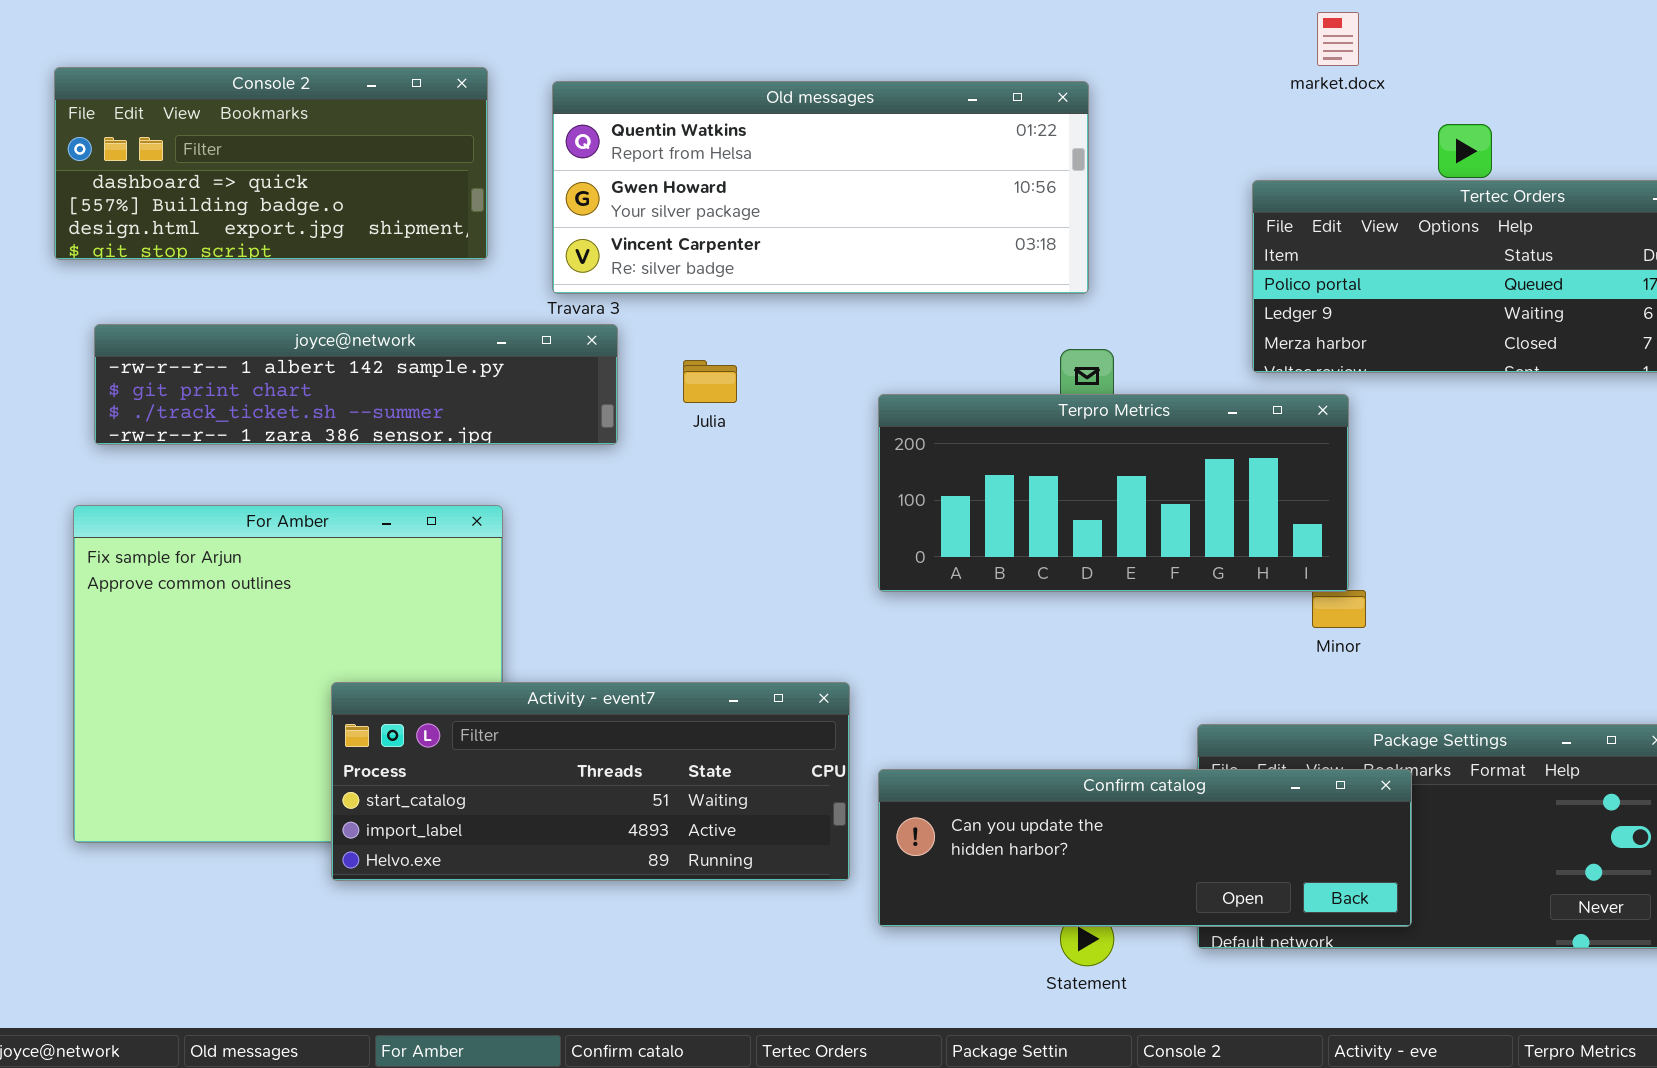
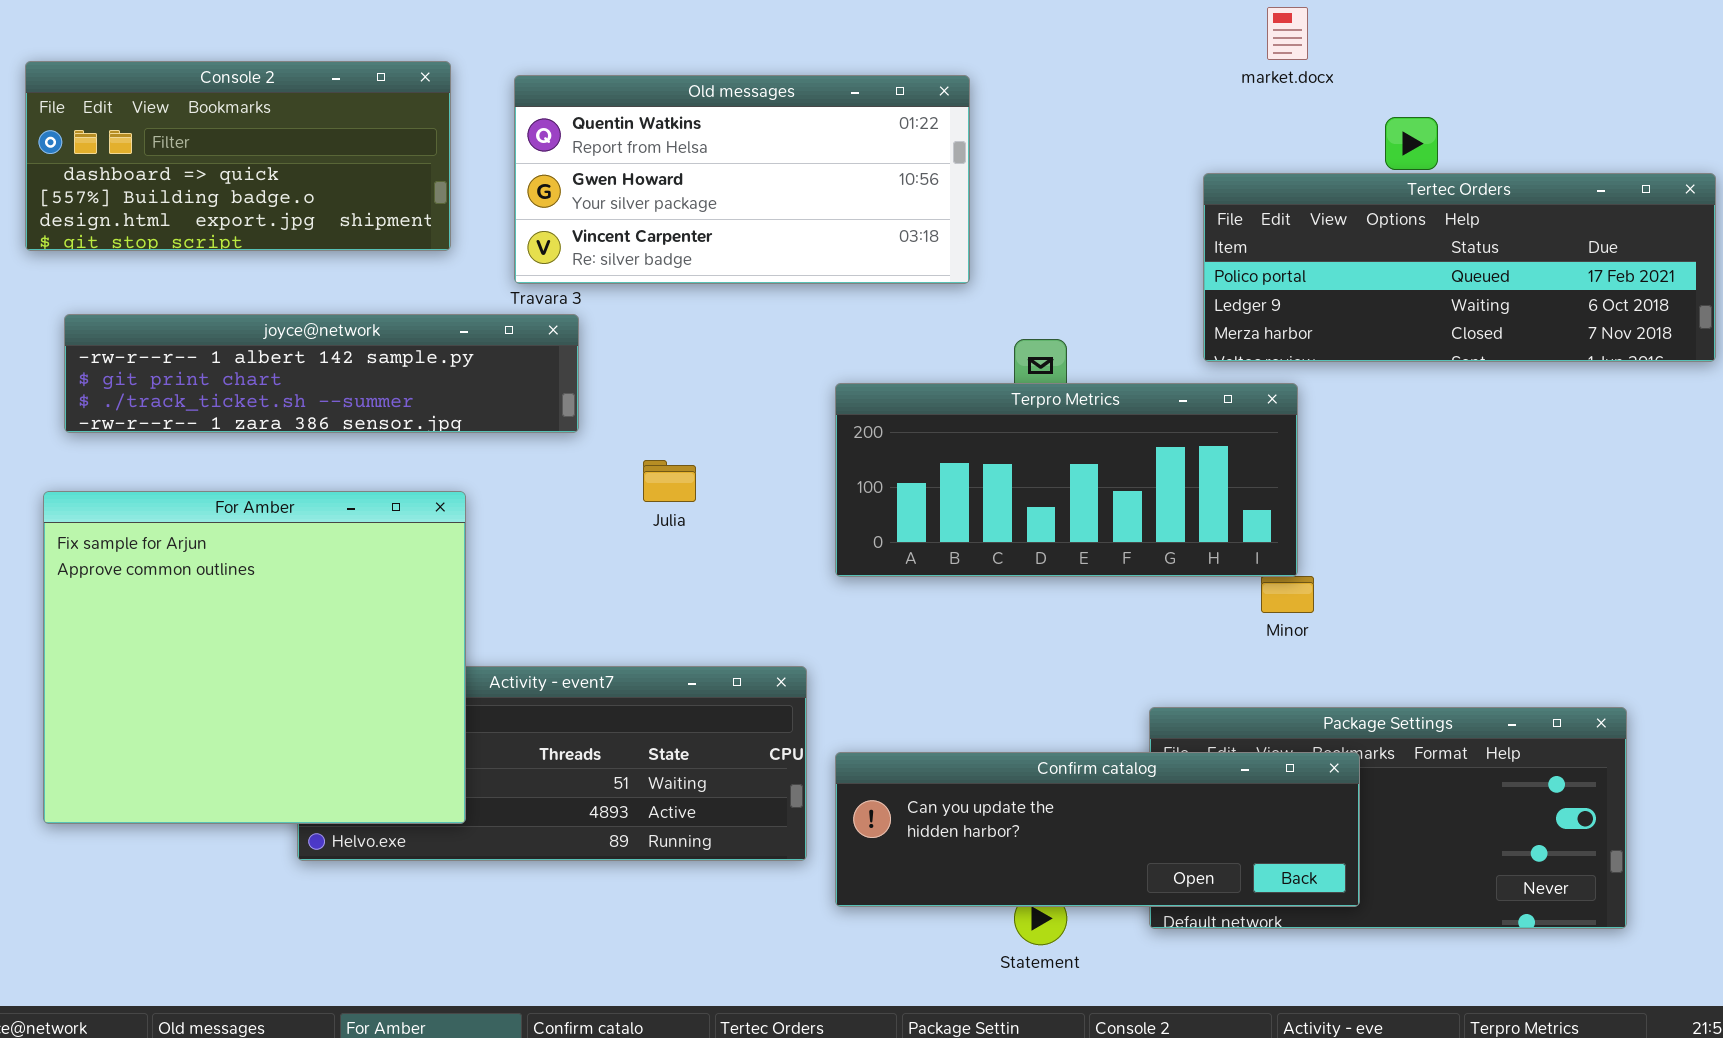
Old messages: [552,81,1089,294] -> [514,75,970,284], resized
Julia: [683,360,737,403] -> [643,460,696,502], moved
For Amber: [73,505,503,843] -> [43,491,466,824], raised

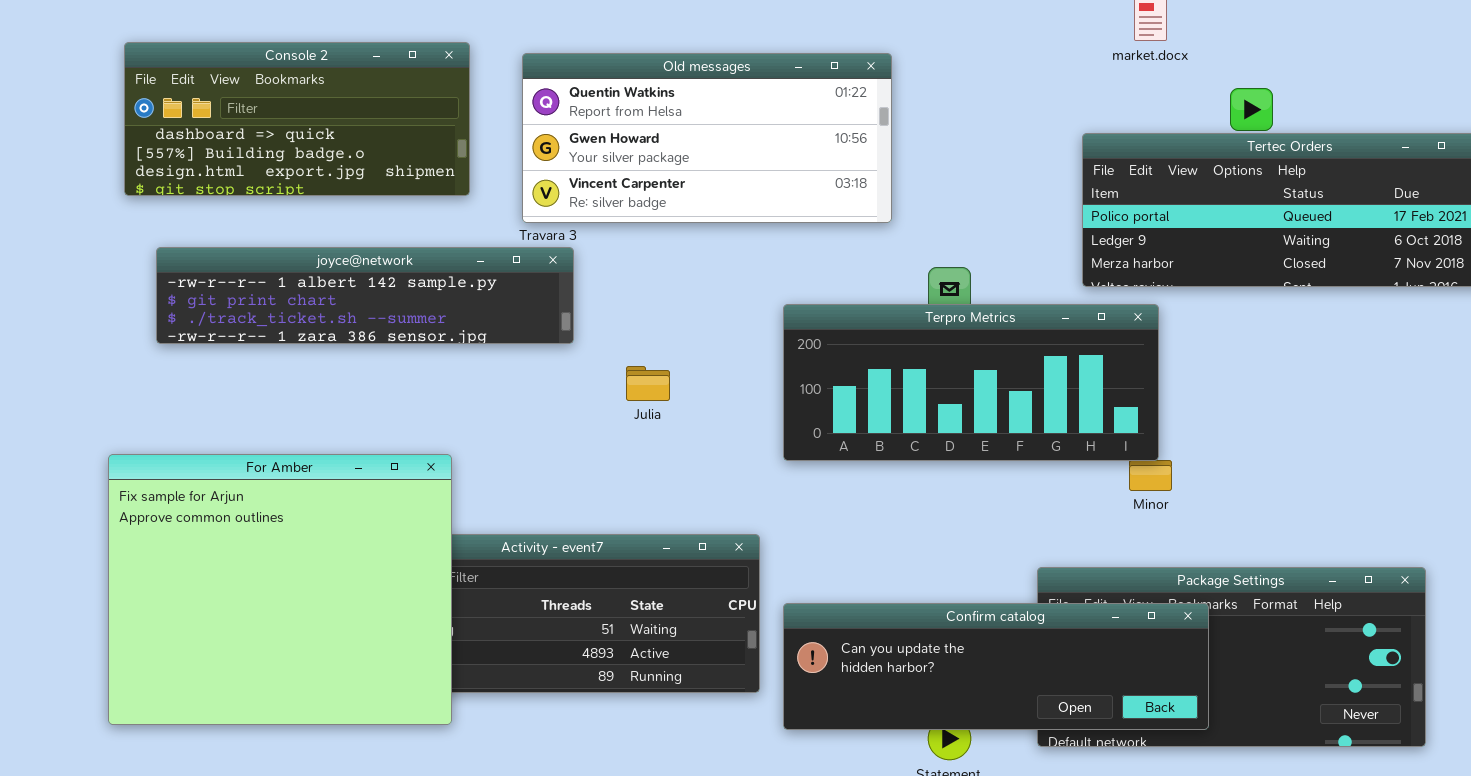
For Amber: [43,491,466,824] -> [108,454,452,725], moved

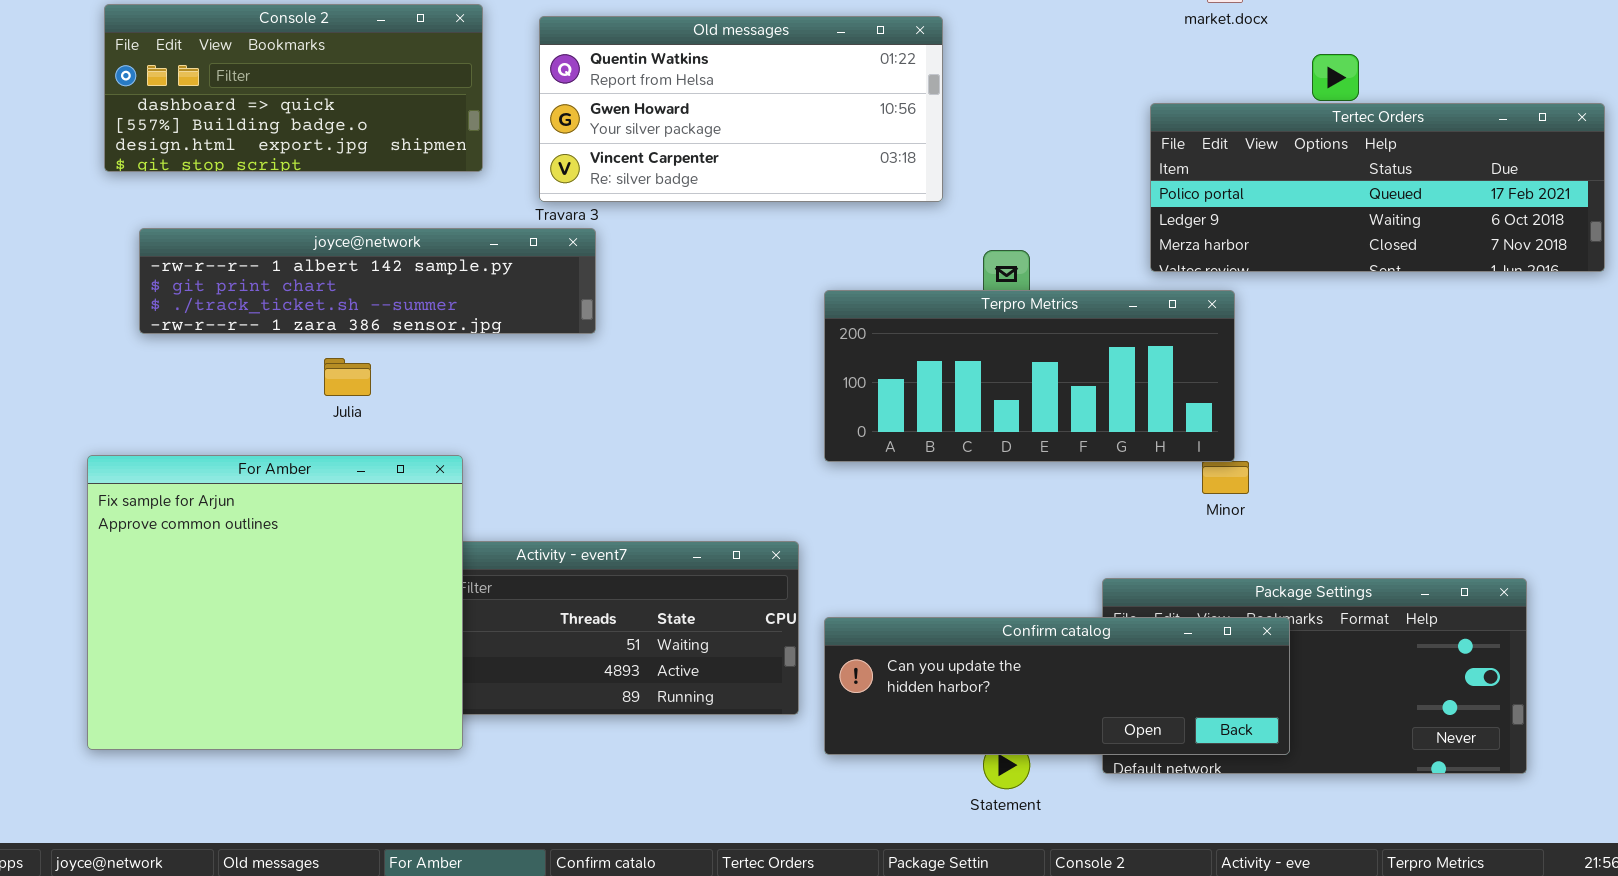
Julia: [626,366,670,401] -> [324,358,371,396], moved

